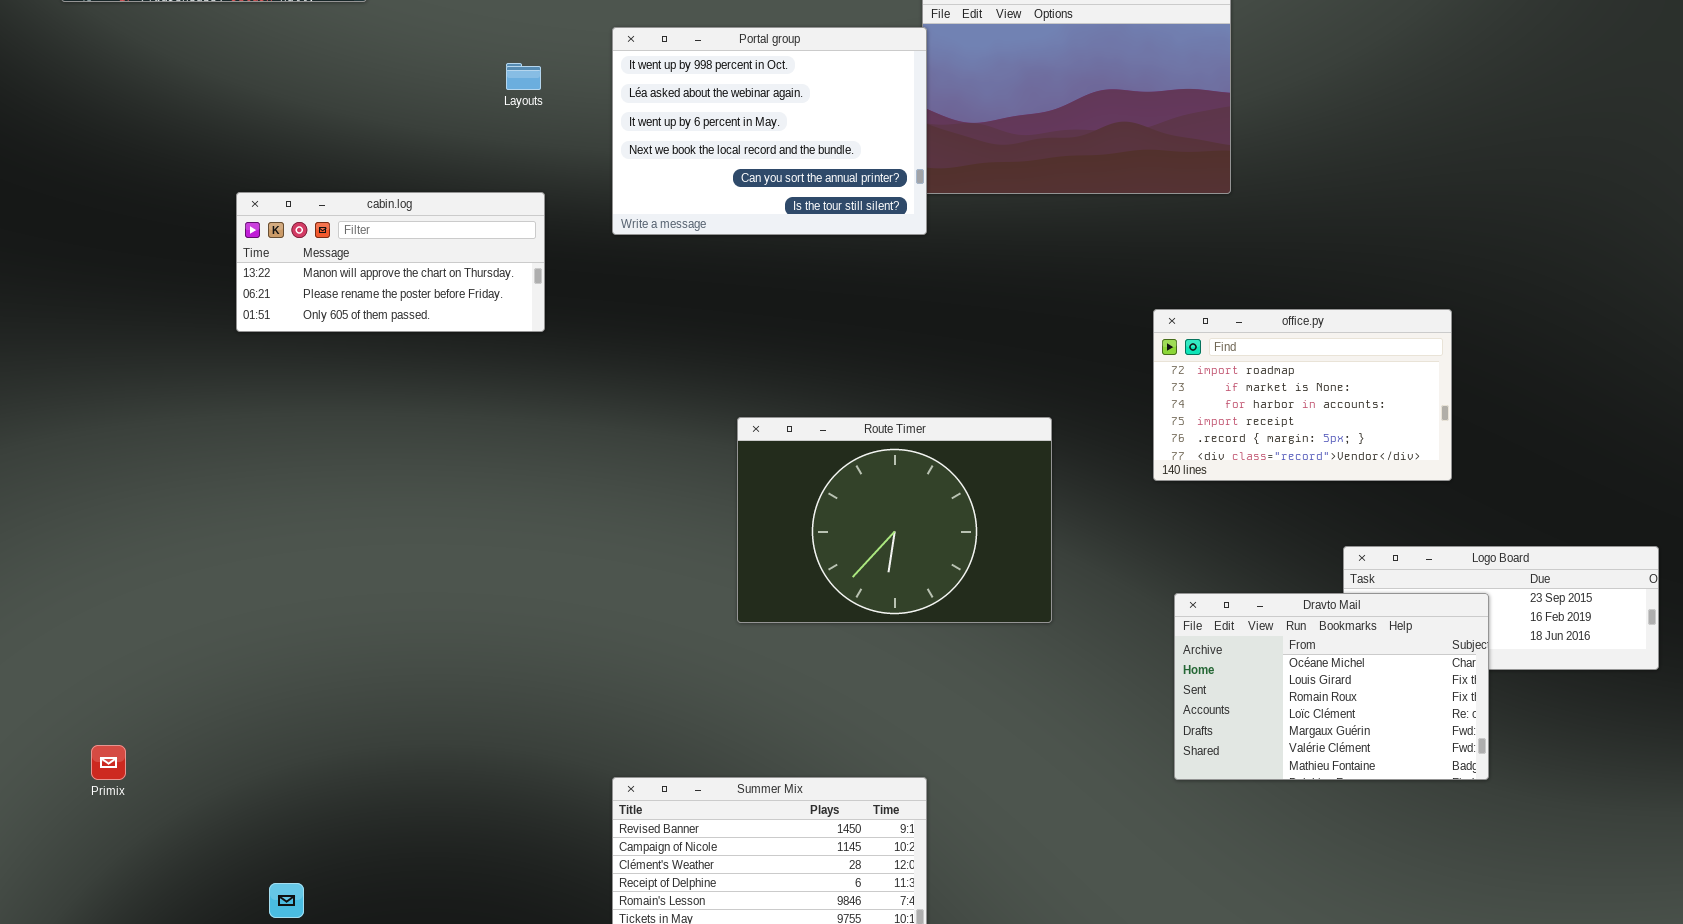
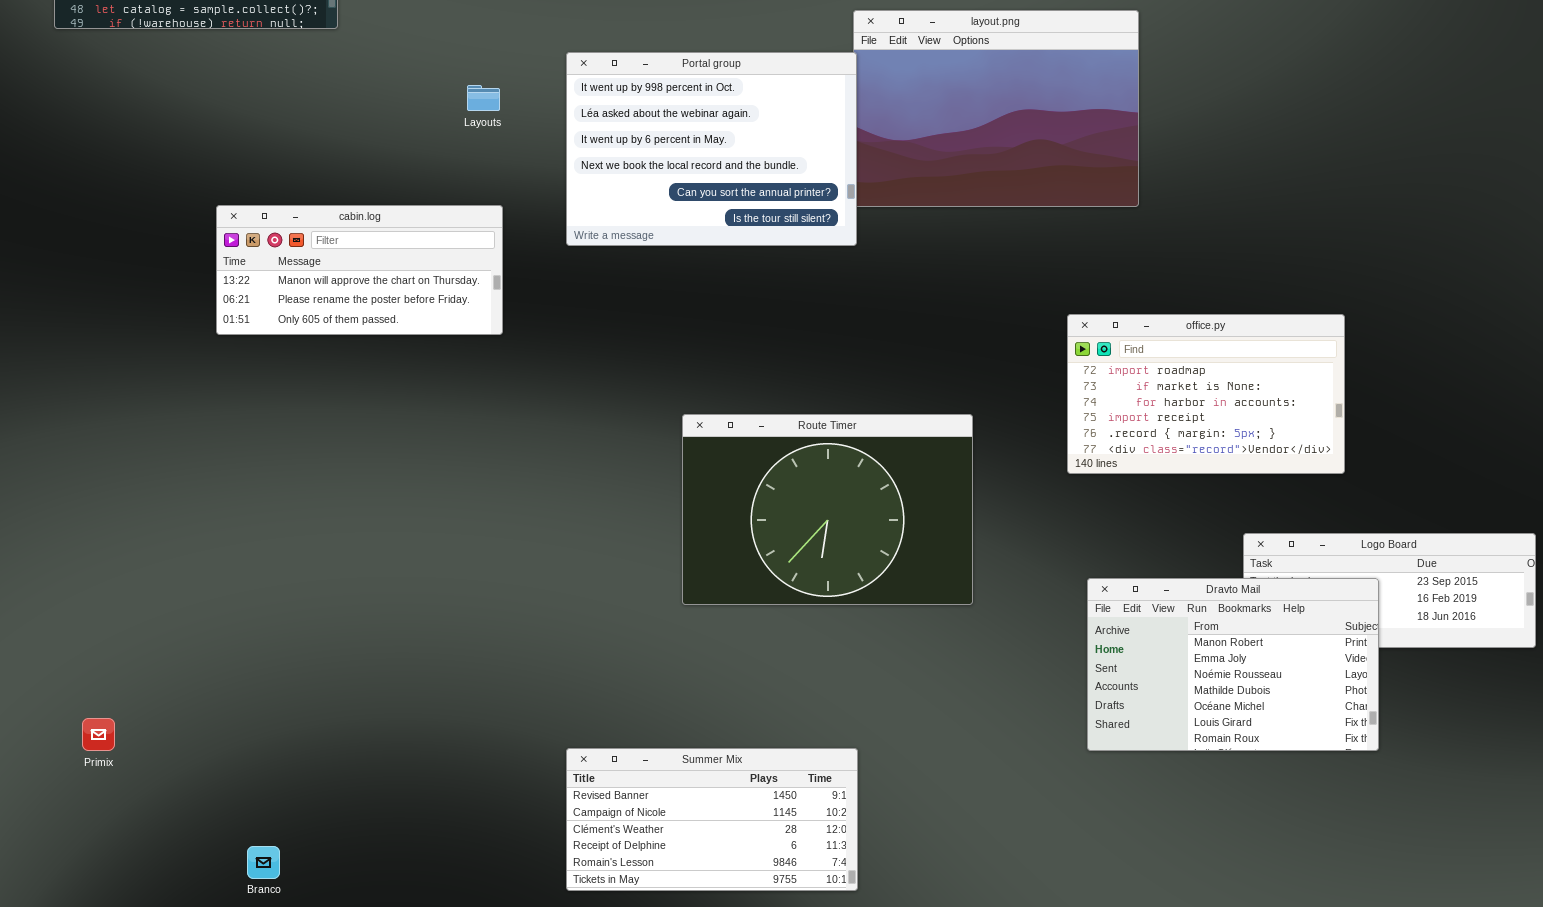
Dravto Mail: [1174,593,1489,780] -> [1087,578,1379,751], scrolled up 4 rows

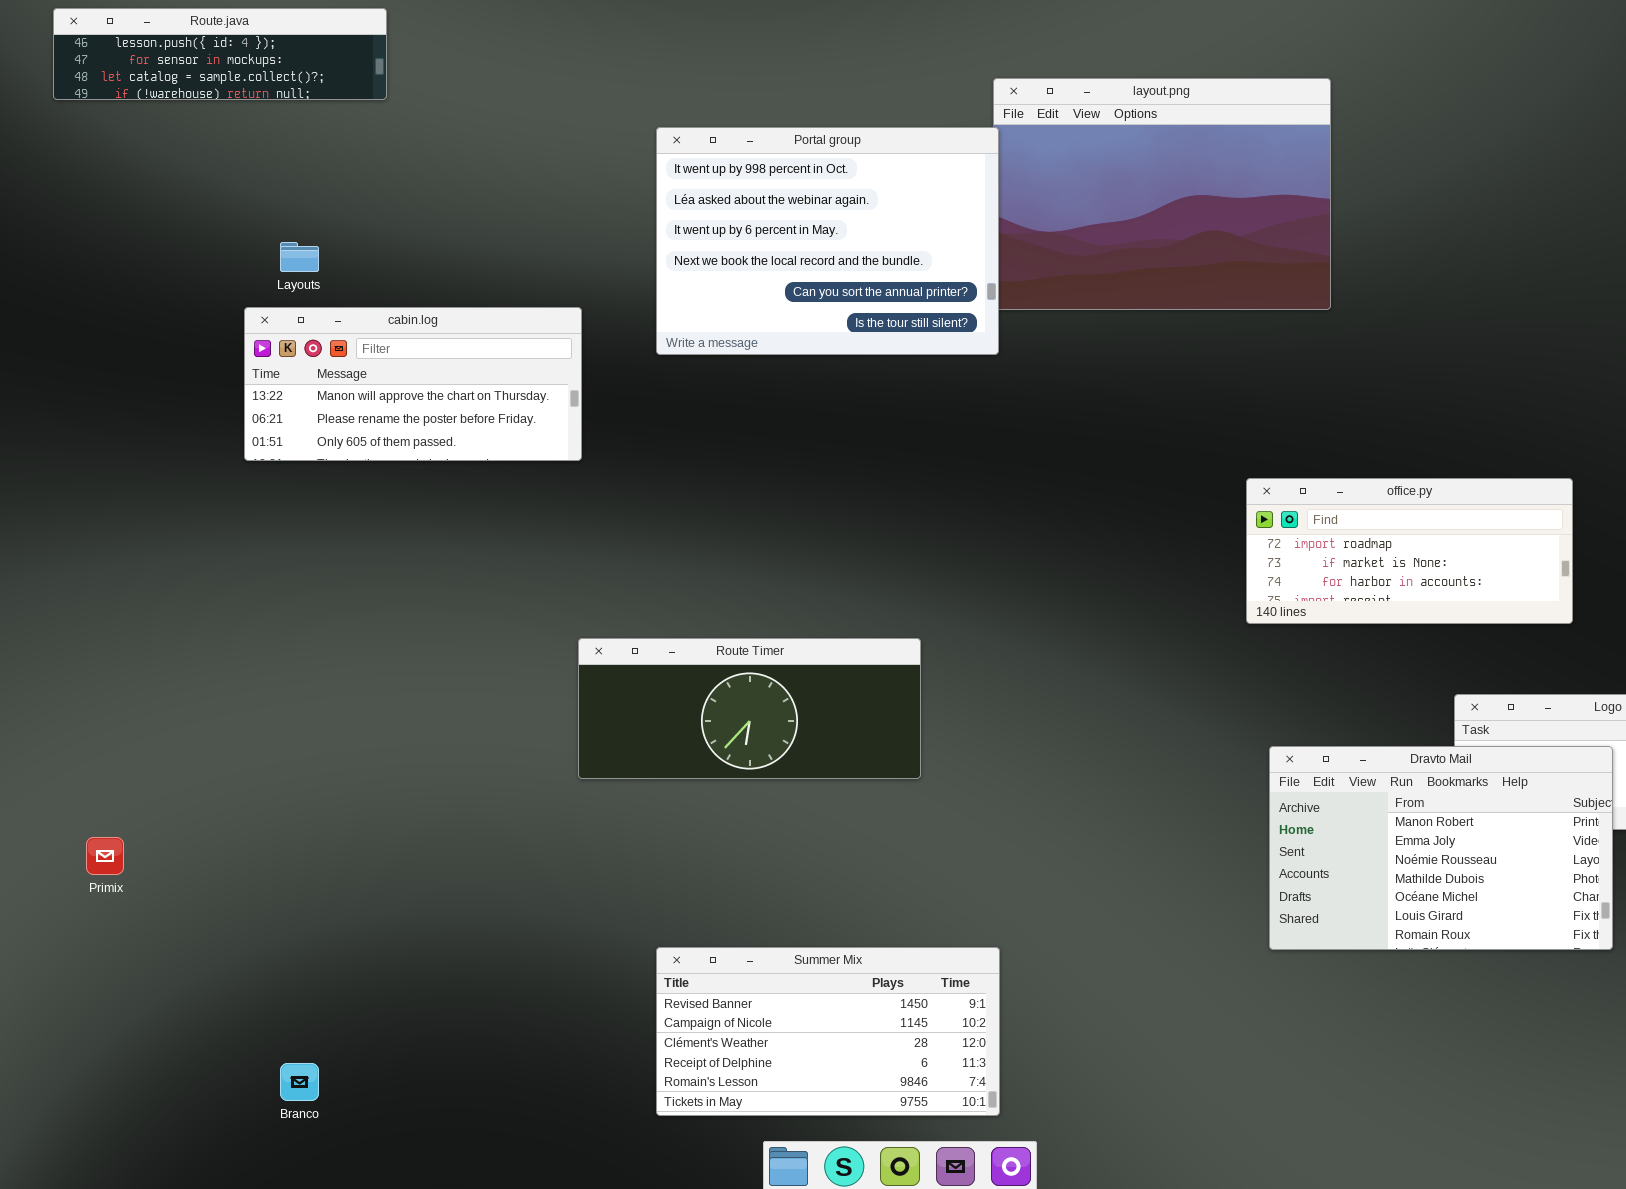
Layouts: [467,85,500,111] -> [280,242,319,272], moved
office.py: [1067,314,1345,474] -> [1246,478,1573,624], resized
Route Timer: [682,414,973,605] -> [578,638,921,779], moved, resized
Primix: [82,718,115,751] -> [86,837,124,875], moved

